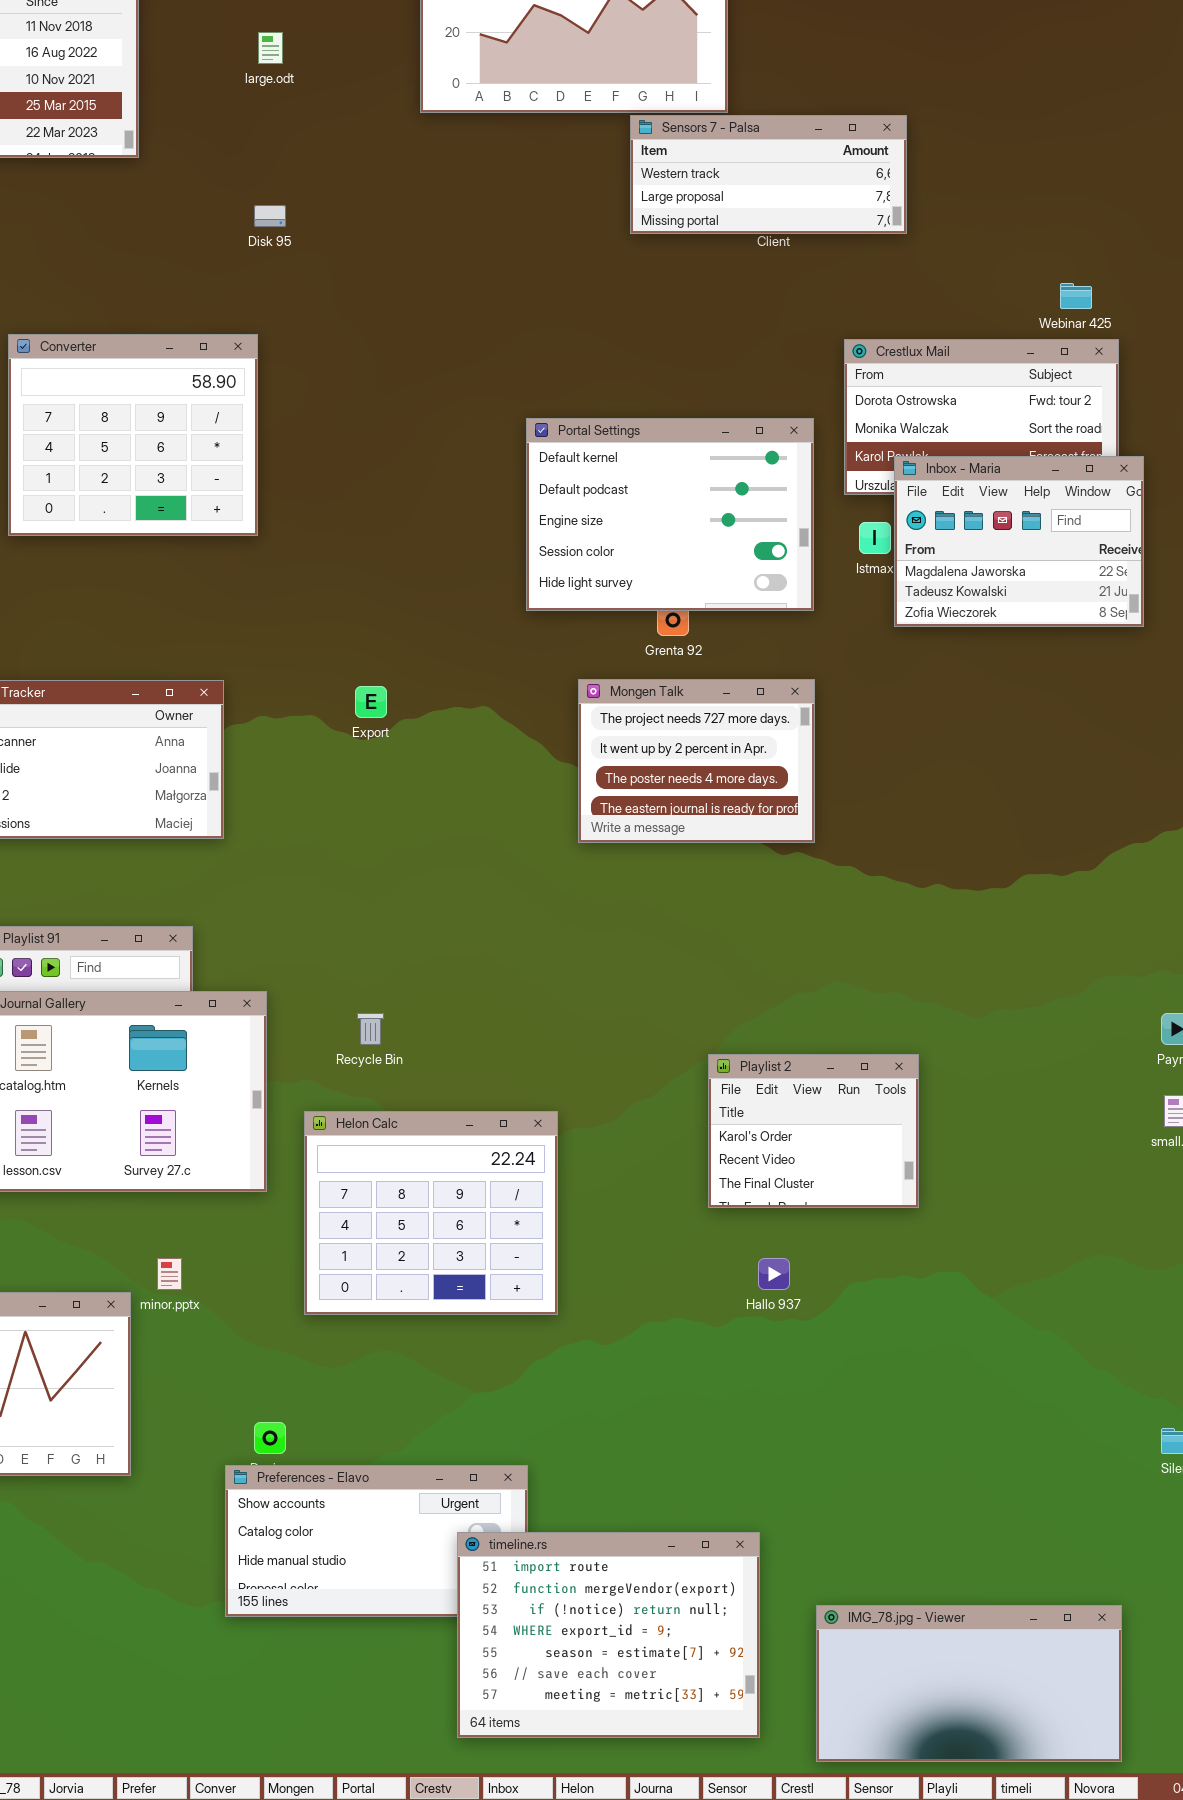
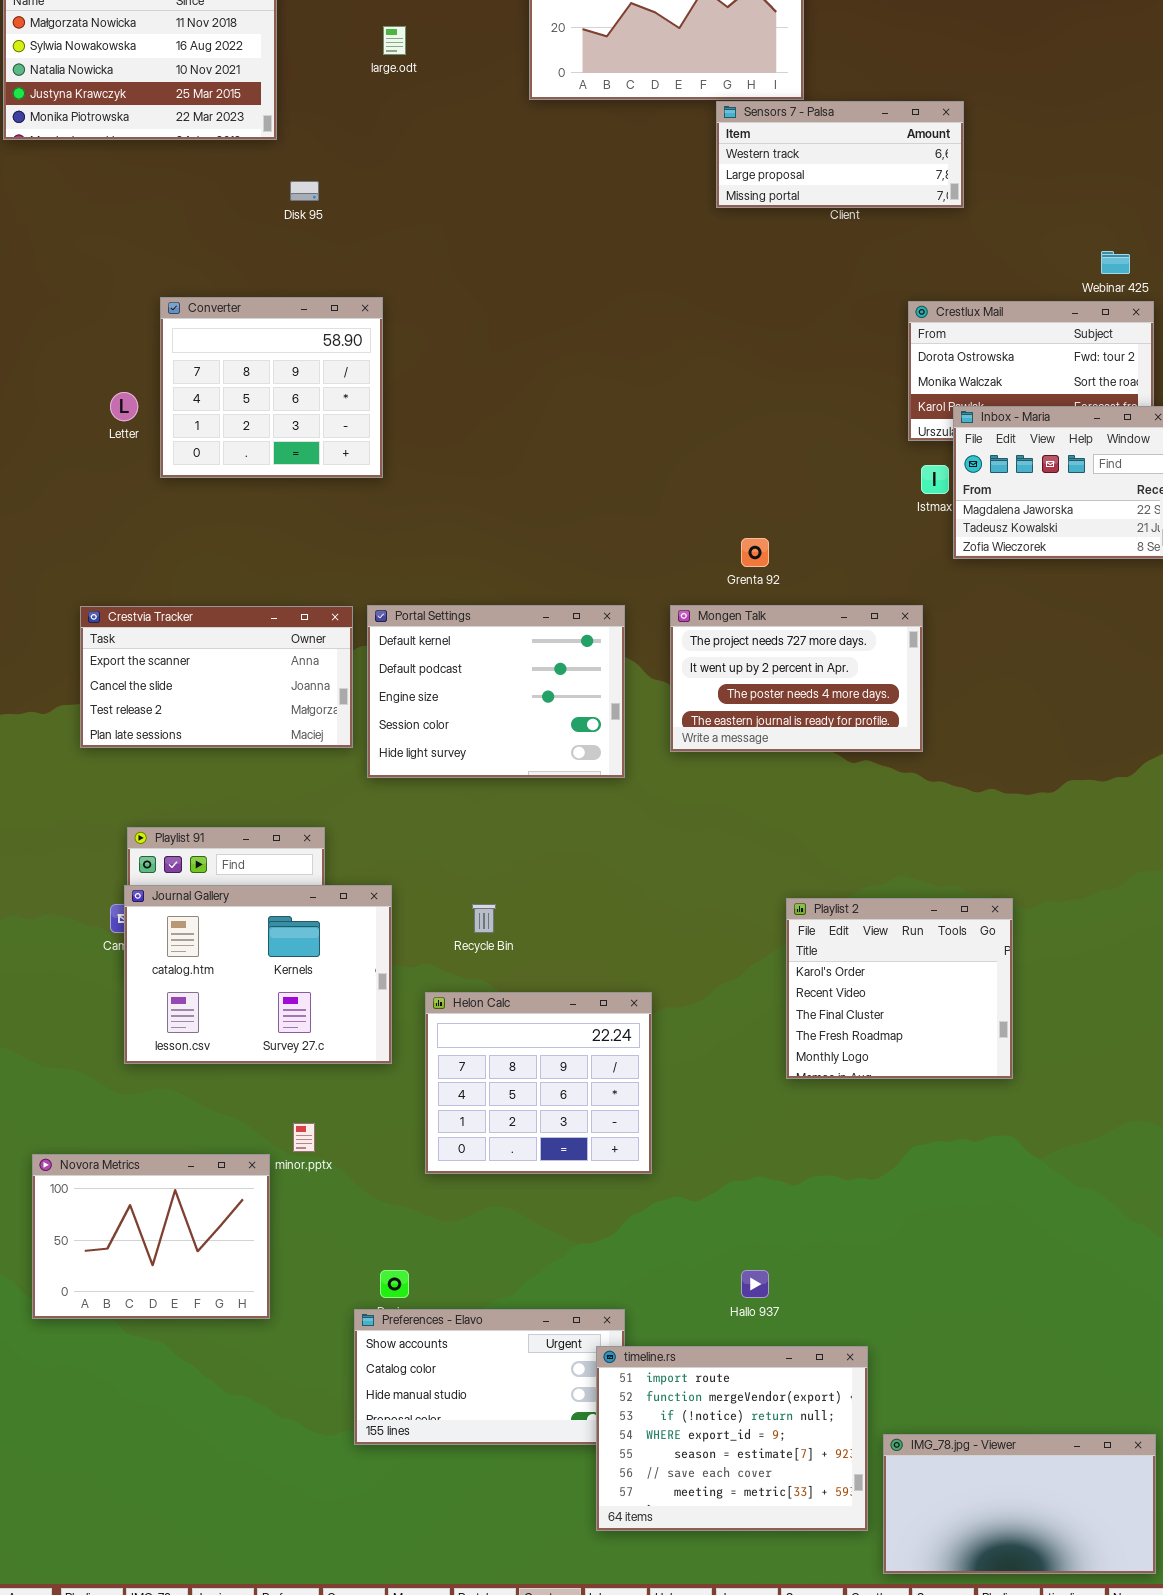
Disk 95: [254,205,286,227] -> [290,181,319,201], moved
Portal Settings: [526,418,814,611] -> [367,605,625,778], moved
Mongen Talk: [578,679,815,843] -> [670,605,923,752], resized
Playlist 2: [708,1054,919,1208] -> [786,898,1013,1079], resized
Hallo 937: [758,1258,790,1290] -> [741,1270,769,1298], moved
timeline.rs: [457,1532,760,1738] -> [596,1346,868,1531], moved

